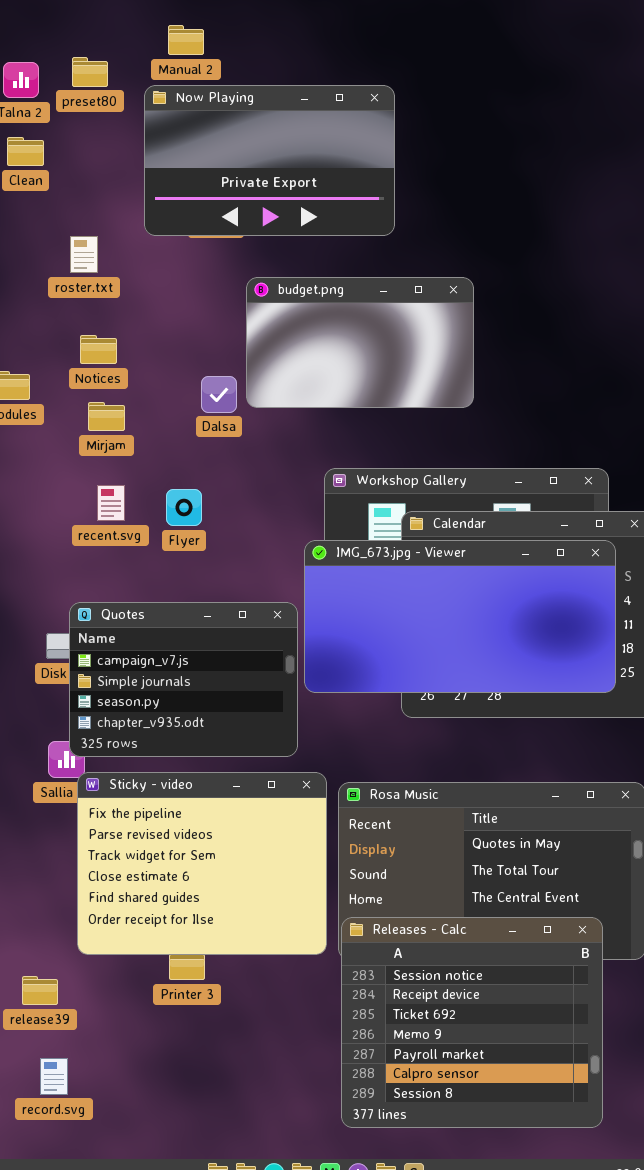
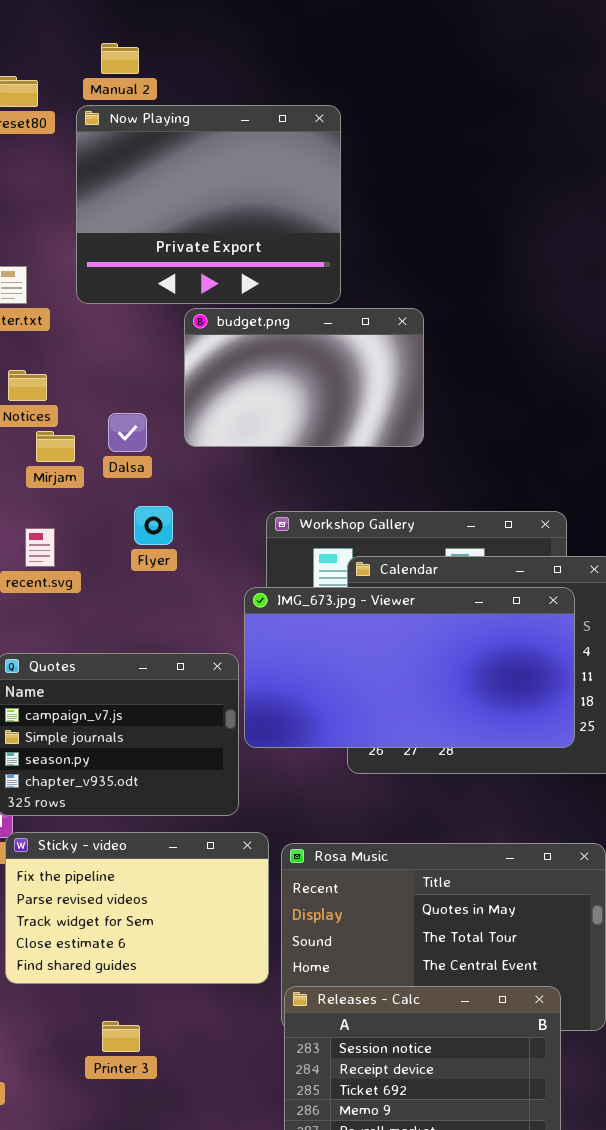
Now Playing: [144,85,395,236] -> [76,105,341,304], resized
Dalsa: [201,376,237,413] -> [108,413,147,452], moved
Mirjam: [88,402,125,431] -> [36,431,75,462], moved
Flyer: [166,489,202,526] -> [134,506,173,545], moved
Sticky - video: [77,772,327,955] -> [5,832,269,984], resized

